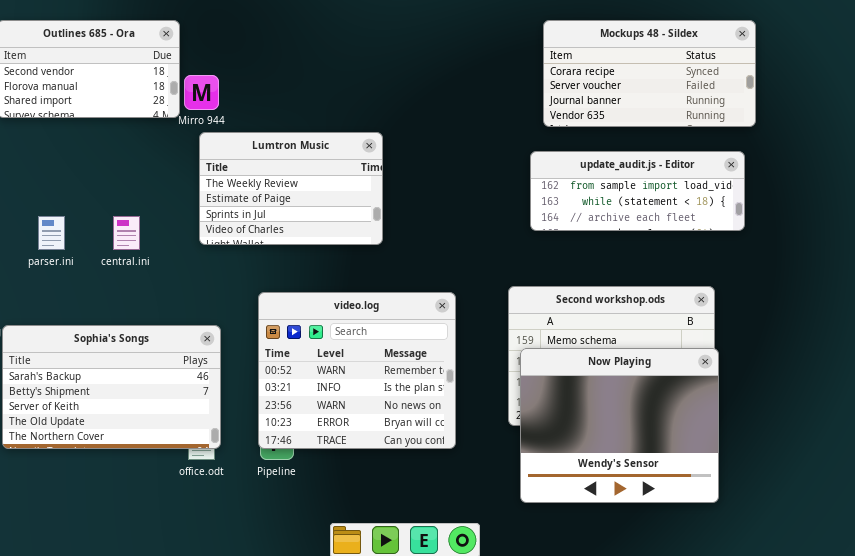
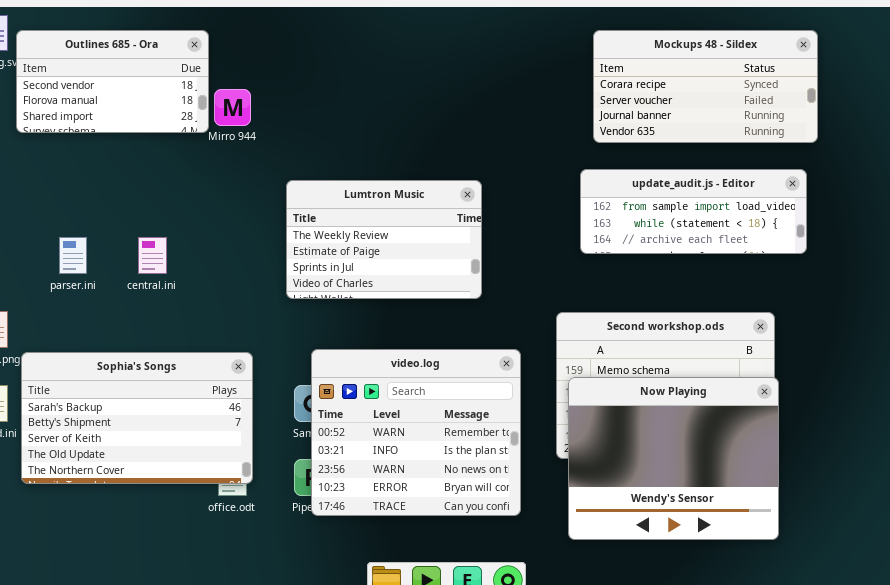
Lumtron Music: [199,132,383,245] -> [286,180,482,299], moved
video.log: [258,292,456,449] -> [311,349,521,516], moved

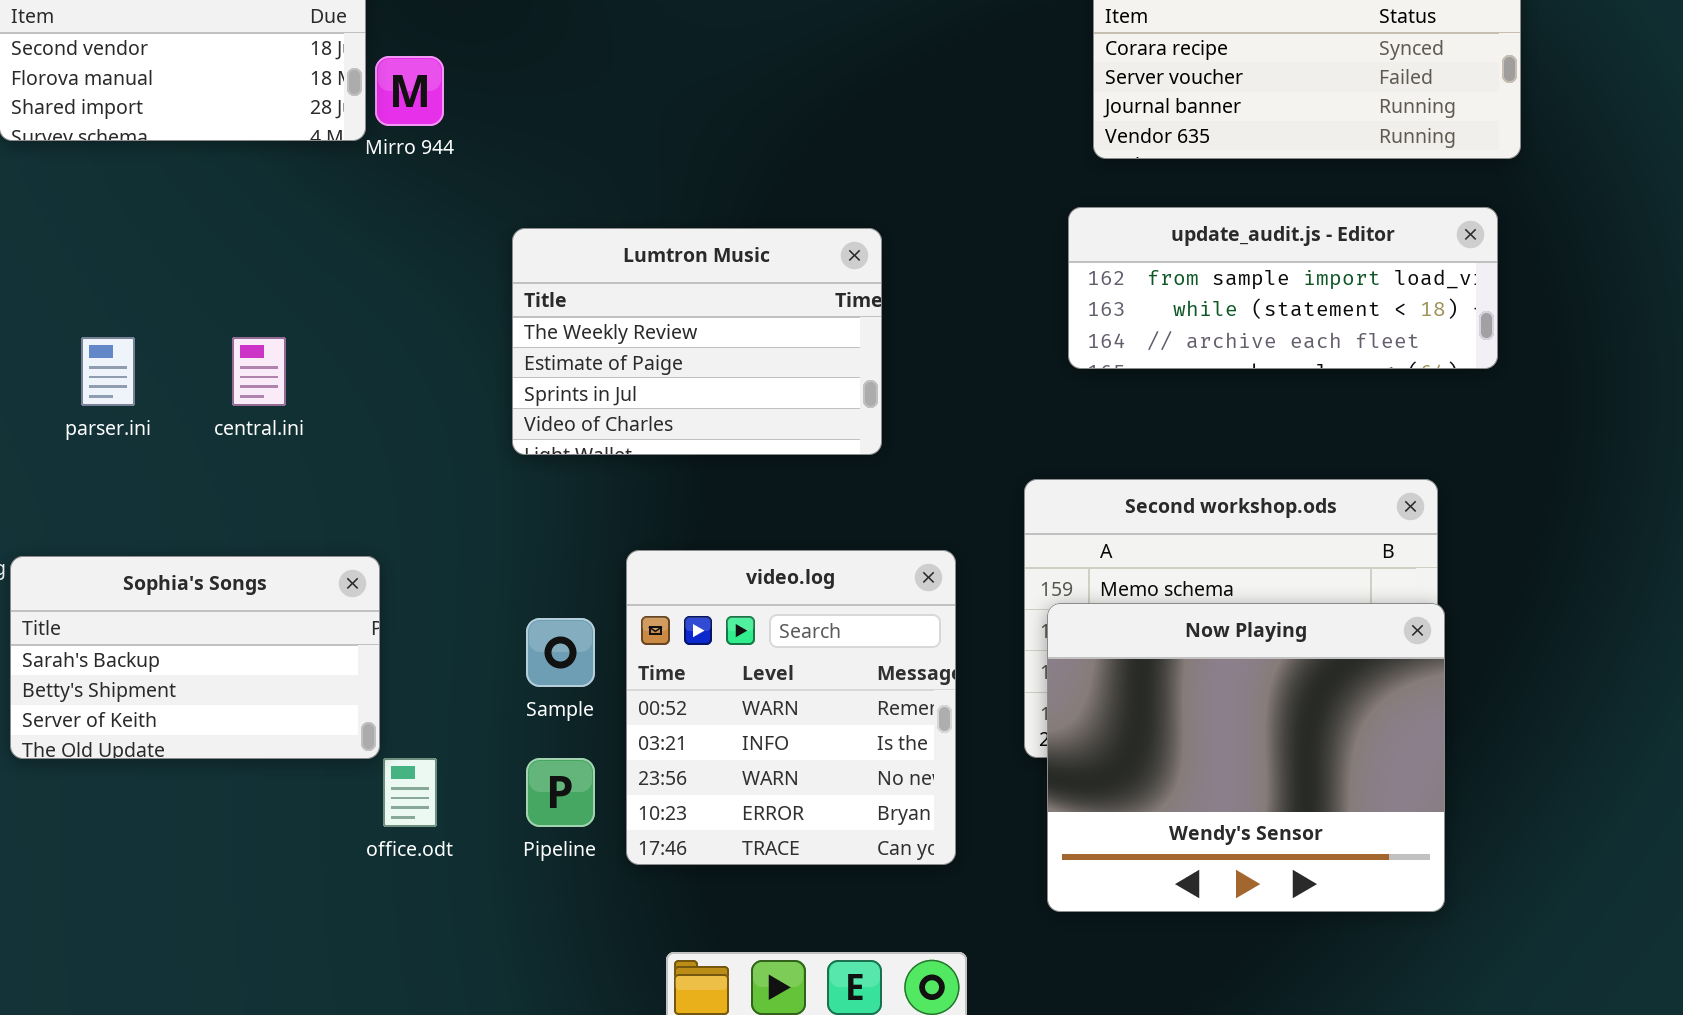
video.log: [311,349,521,516] -> [626,550,956,865], resized
Sophia's Songs: [21,352,253,484] -> [10,556,380,759], resized

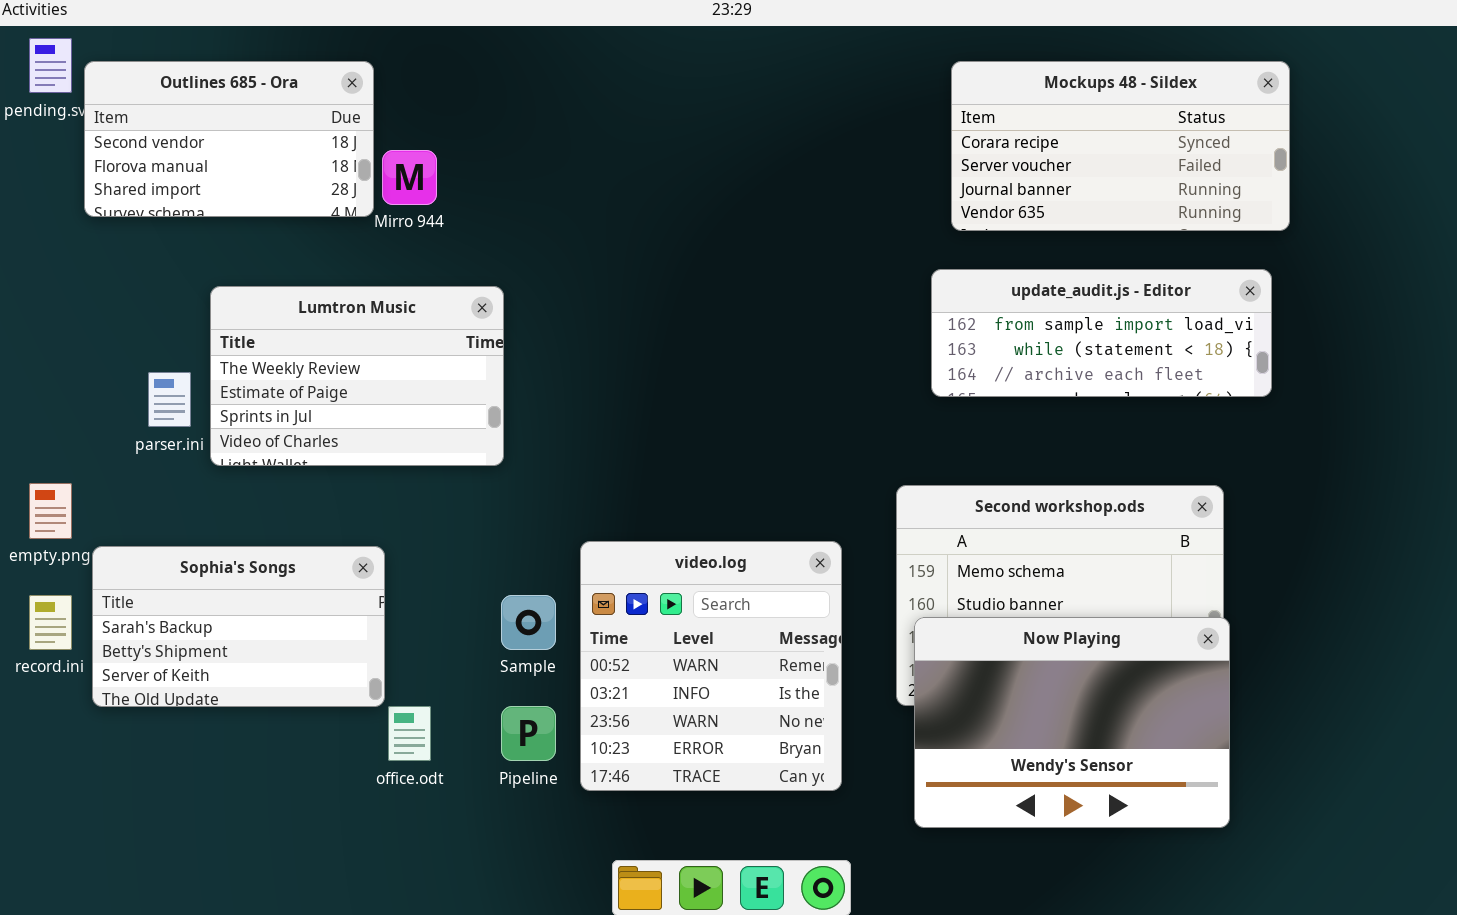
Lumtron Music: [512,228,882,455] -> [210,286,504,466], moved
Now Playing: [1047,603,1445,912] -> [914,617,1230,828], resized

